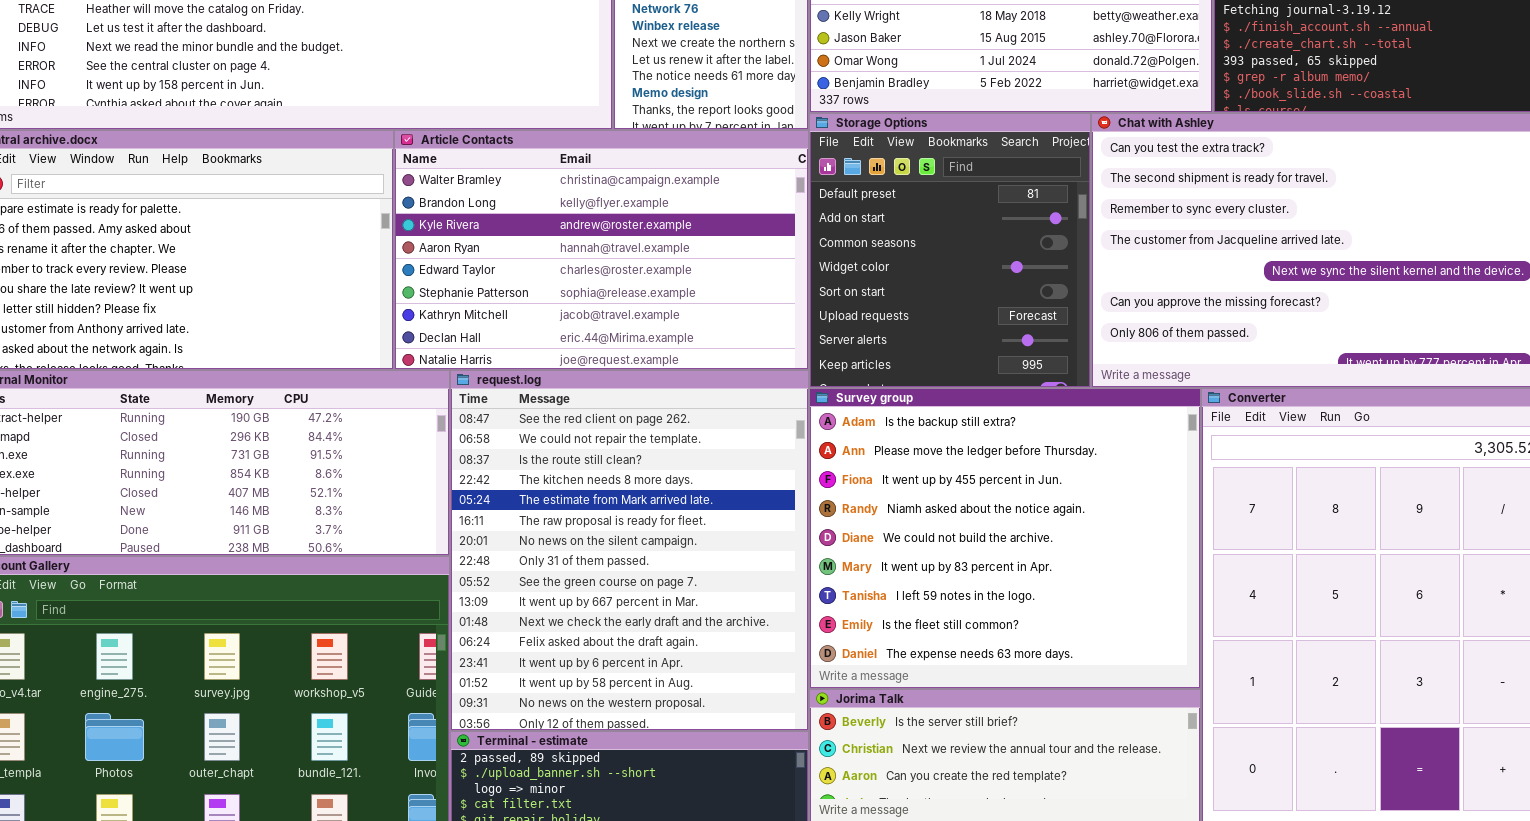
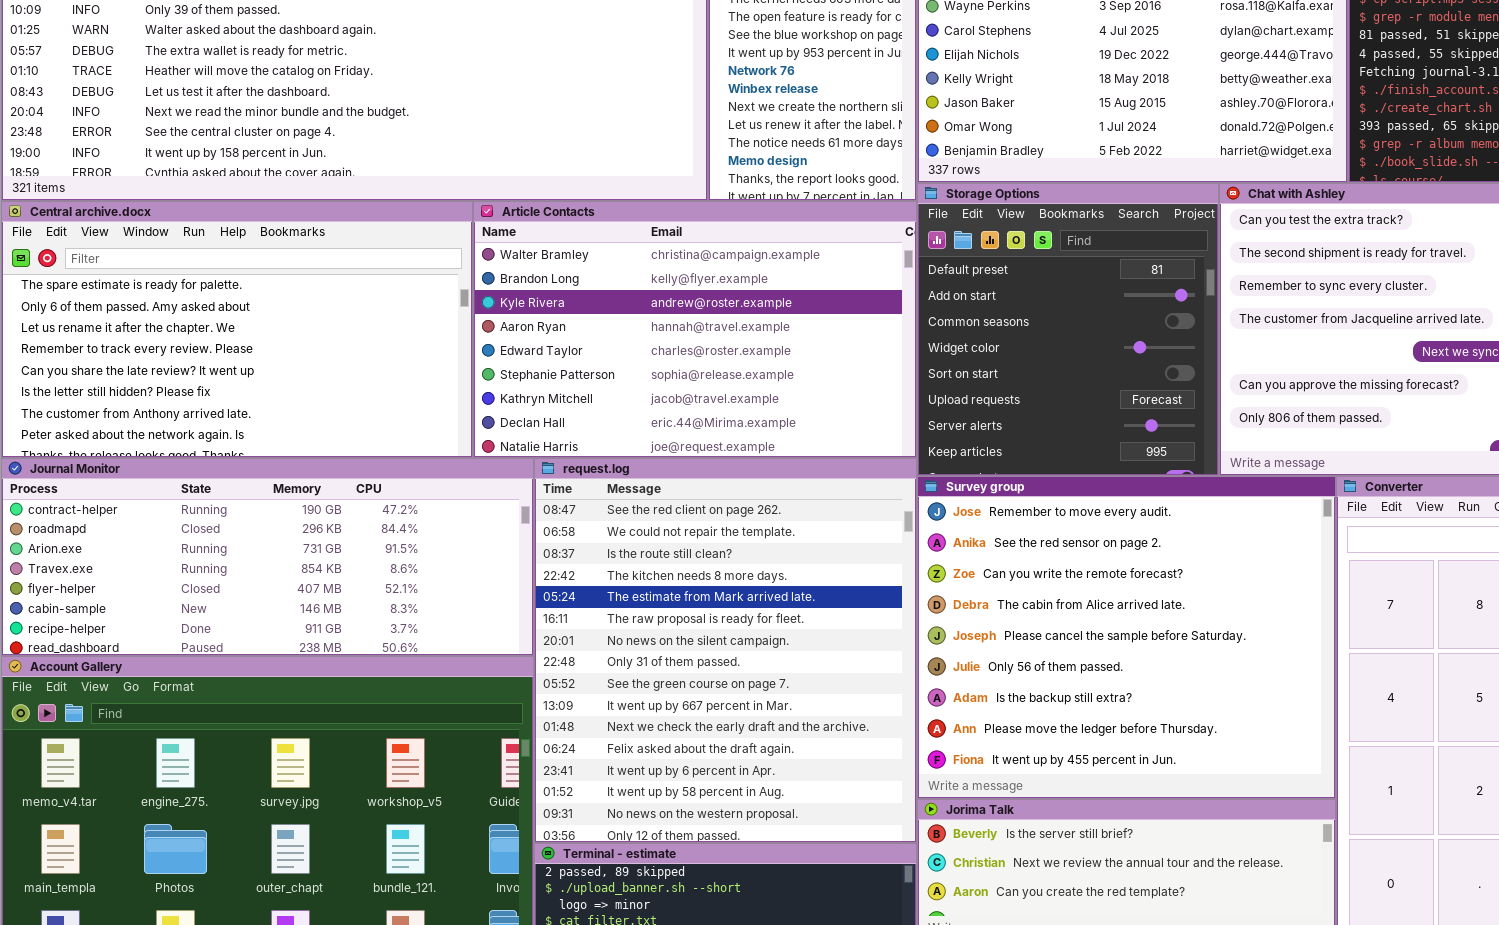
Survey group: [809,388,1201,689] -> [917,476,1336,799], scrolled up 6 rows

